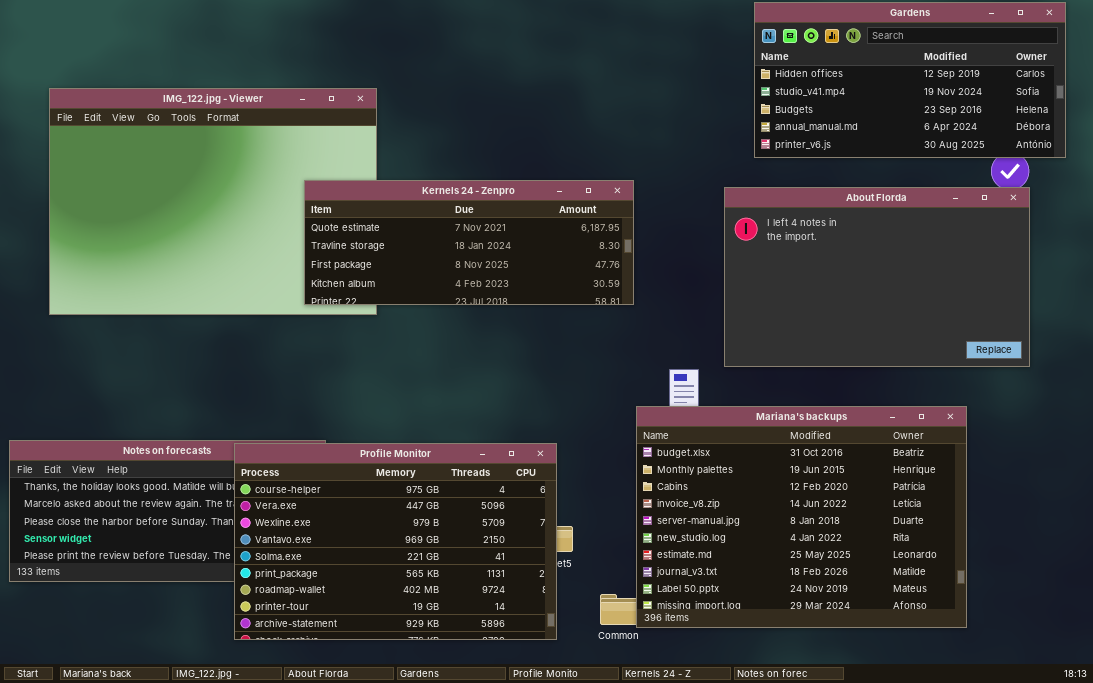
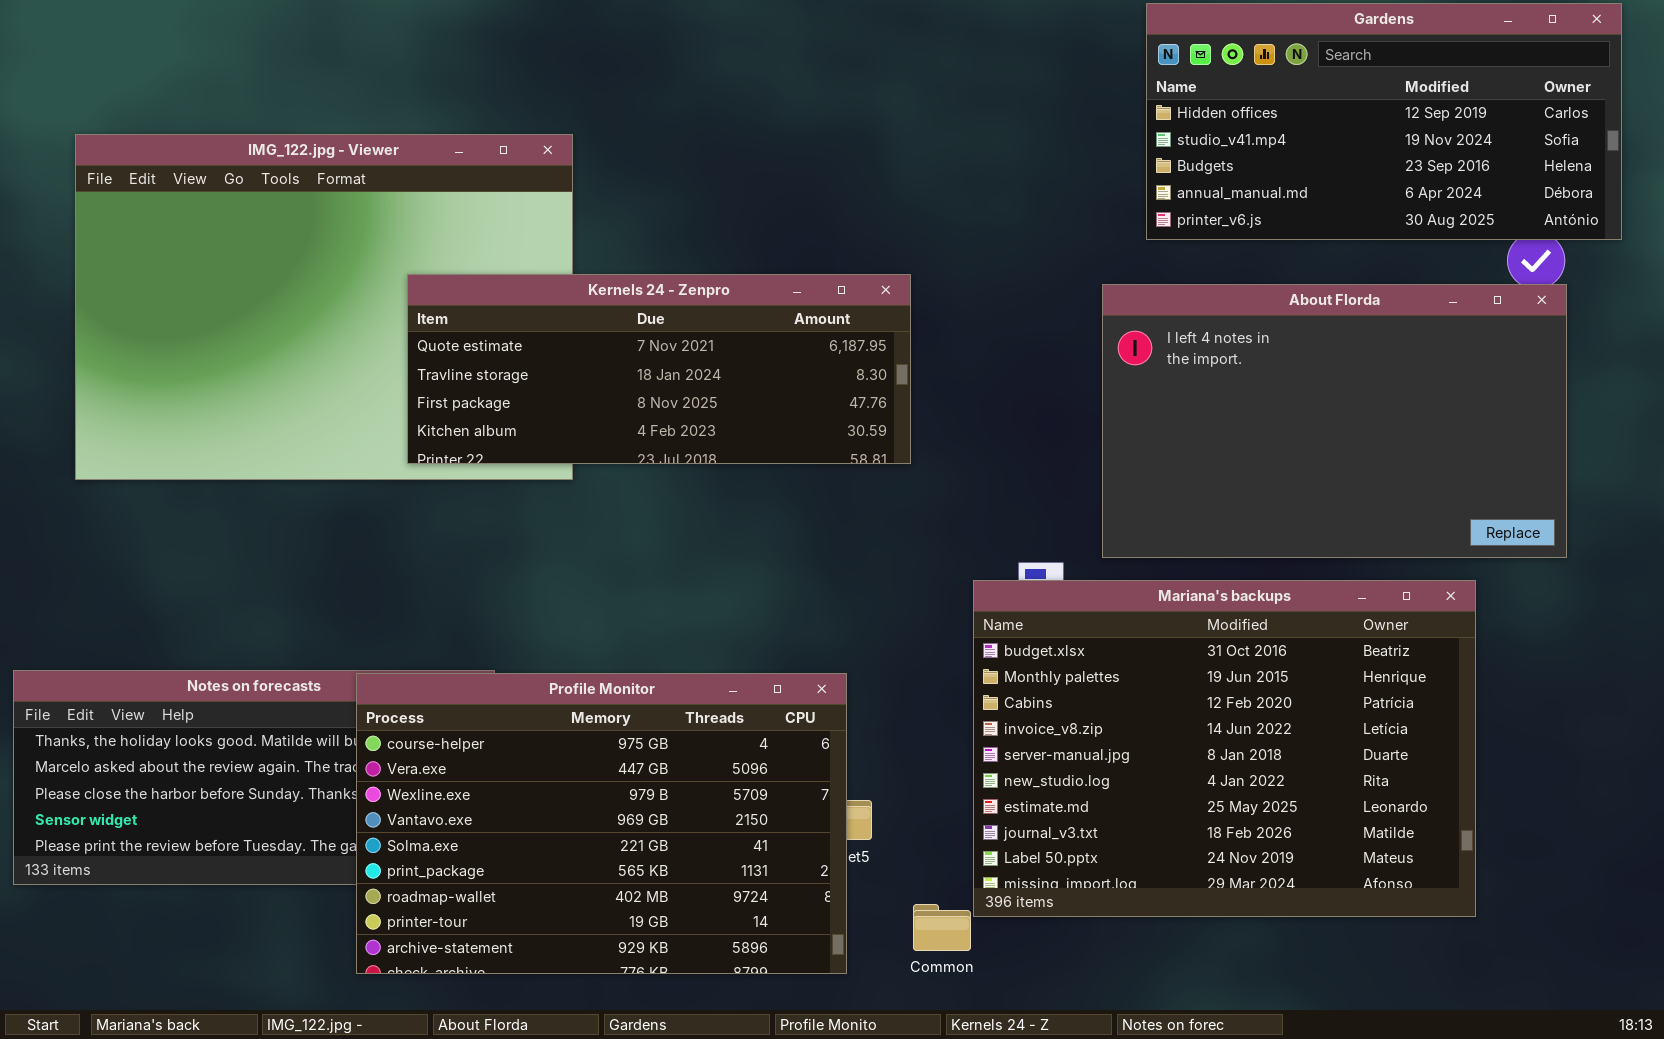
Kernels 24 - Zenpro: [304,180,634,305] -> [407,274,911,464], moved
Mariana's backups: [636,406,967,628] -> [973,580,1476,917], moved

